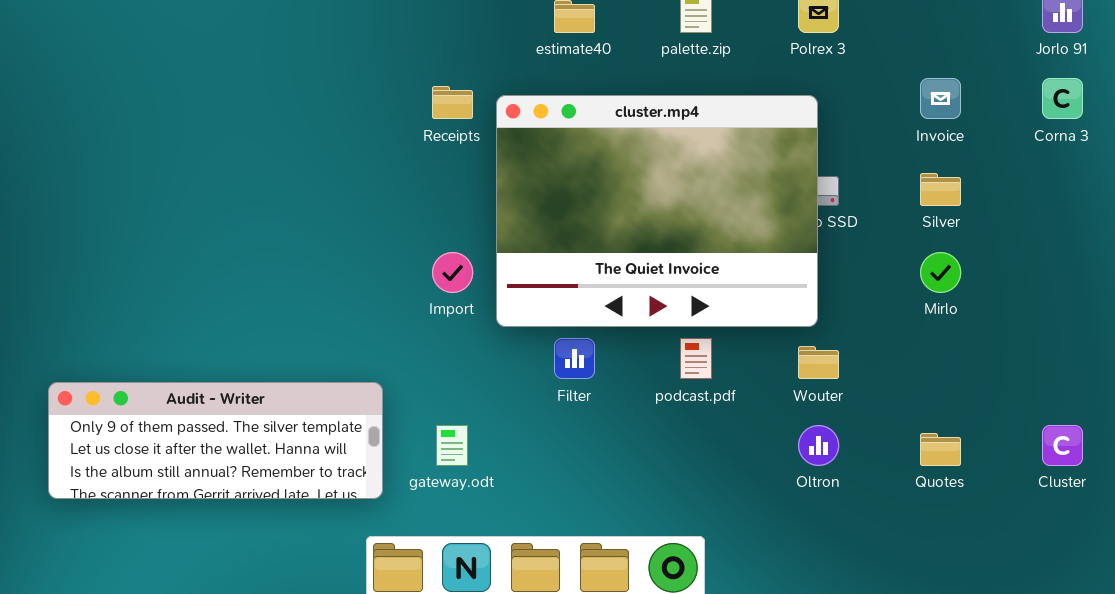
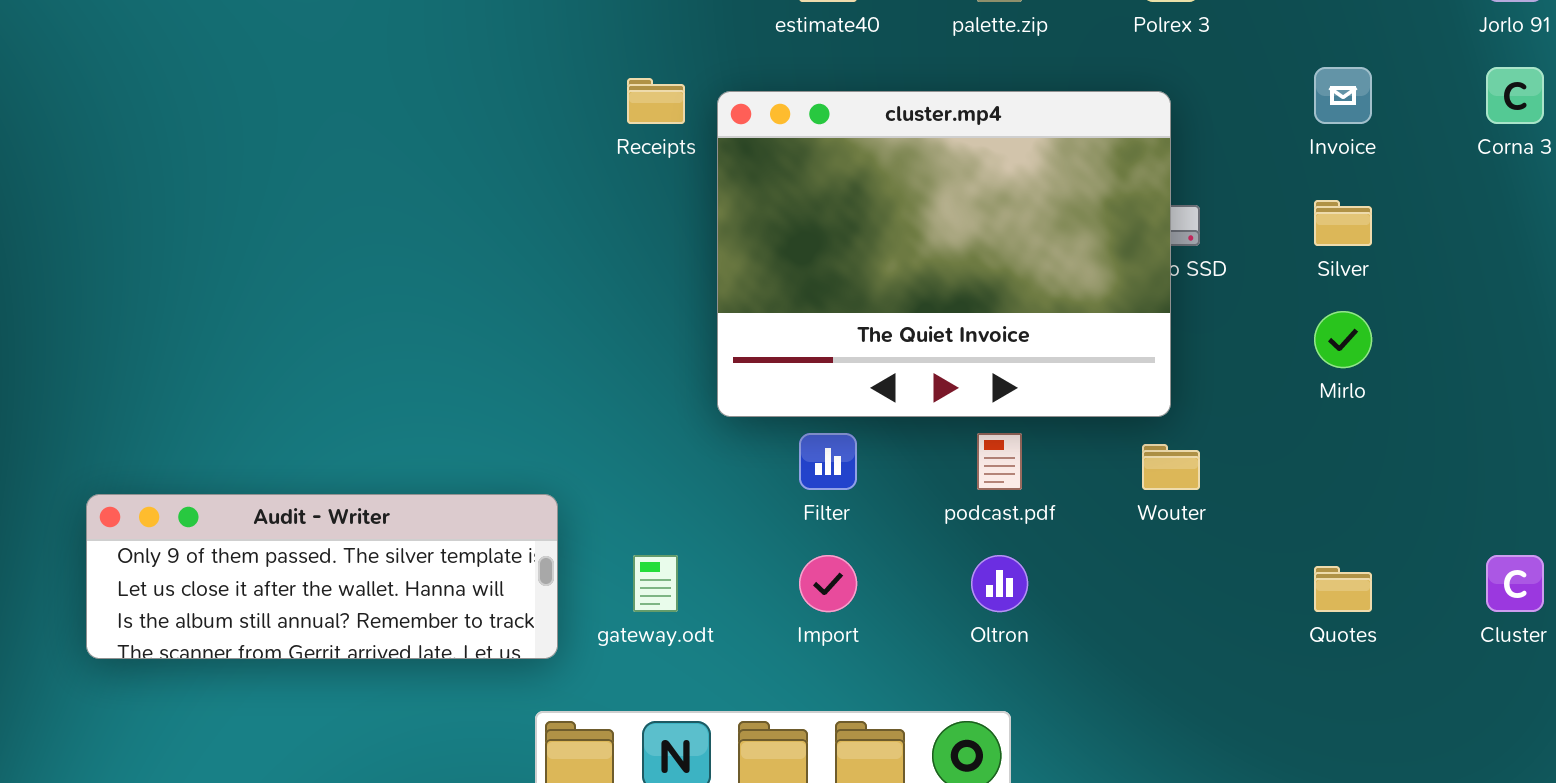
Import: [432,252,473,293] -> [799,555,857,612], moved
Oltron: [798,425,839,466] -> [971,555,1028,612], moved

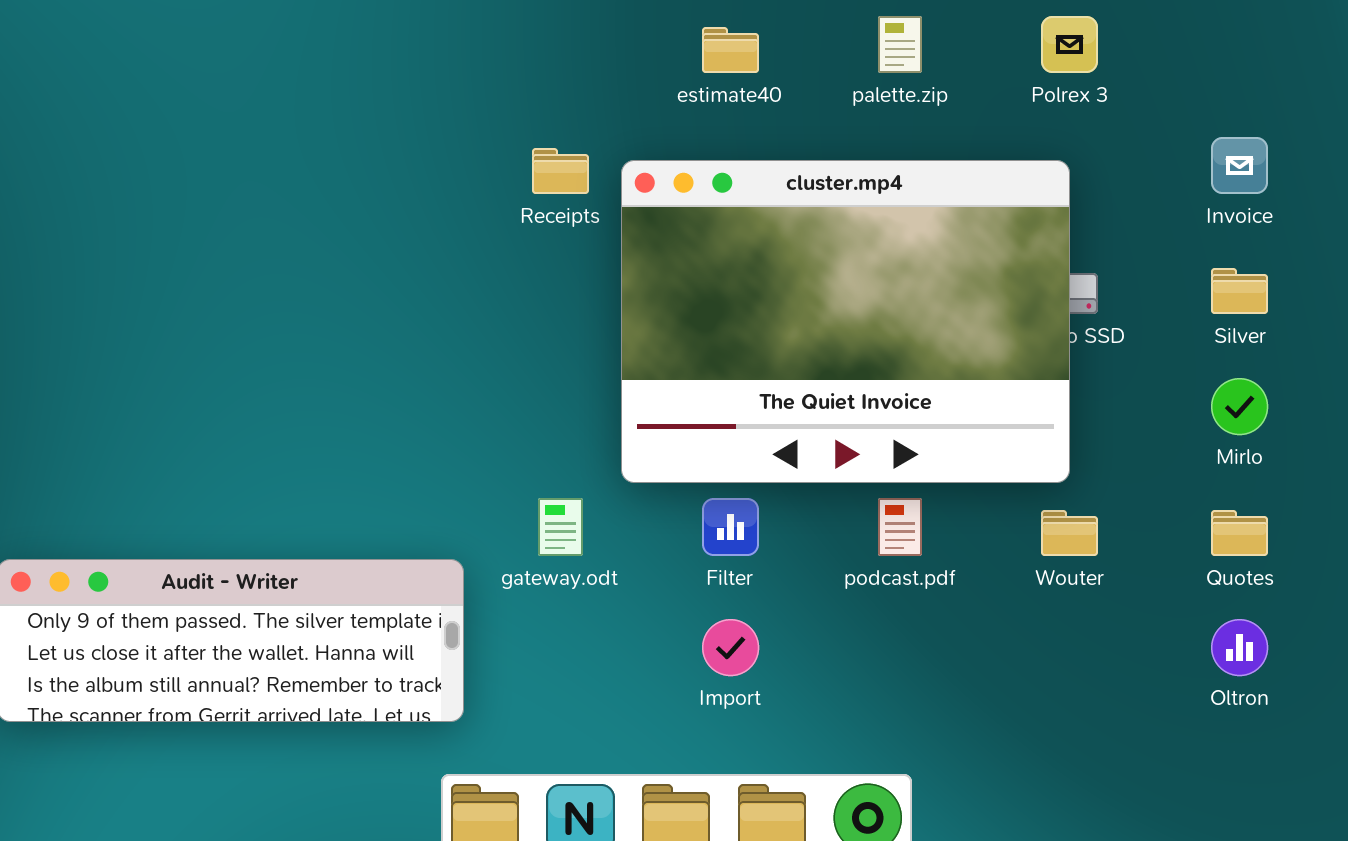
gateway.odt: [633,555,678,612] -> [538,498,583,556], moved
Oltron: [971,555,1028,612] -> [1211,619,1268,676], moved
Quotes: [1314,566,1372,612] -> [1211,510,1268,556], moved

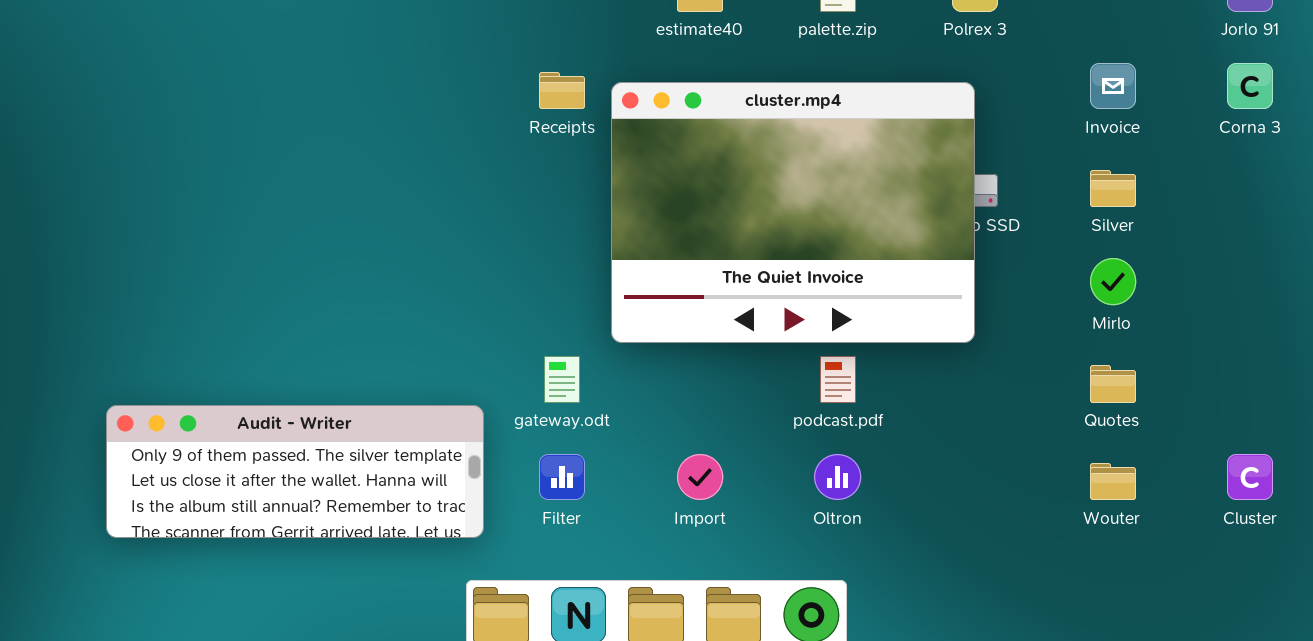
Filter: [702,498,759,556] -> [539,454,585,500], moved
Wouter: [1041,510,1098,556] -> [1090,463,1136,500], moved
Oltron: [1211,619,1268,676] -> [814,454,861,500], moved

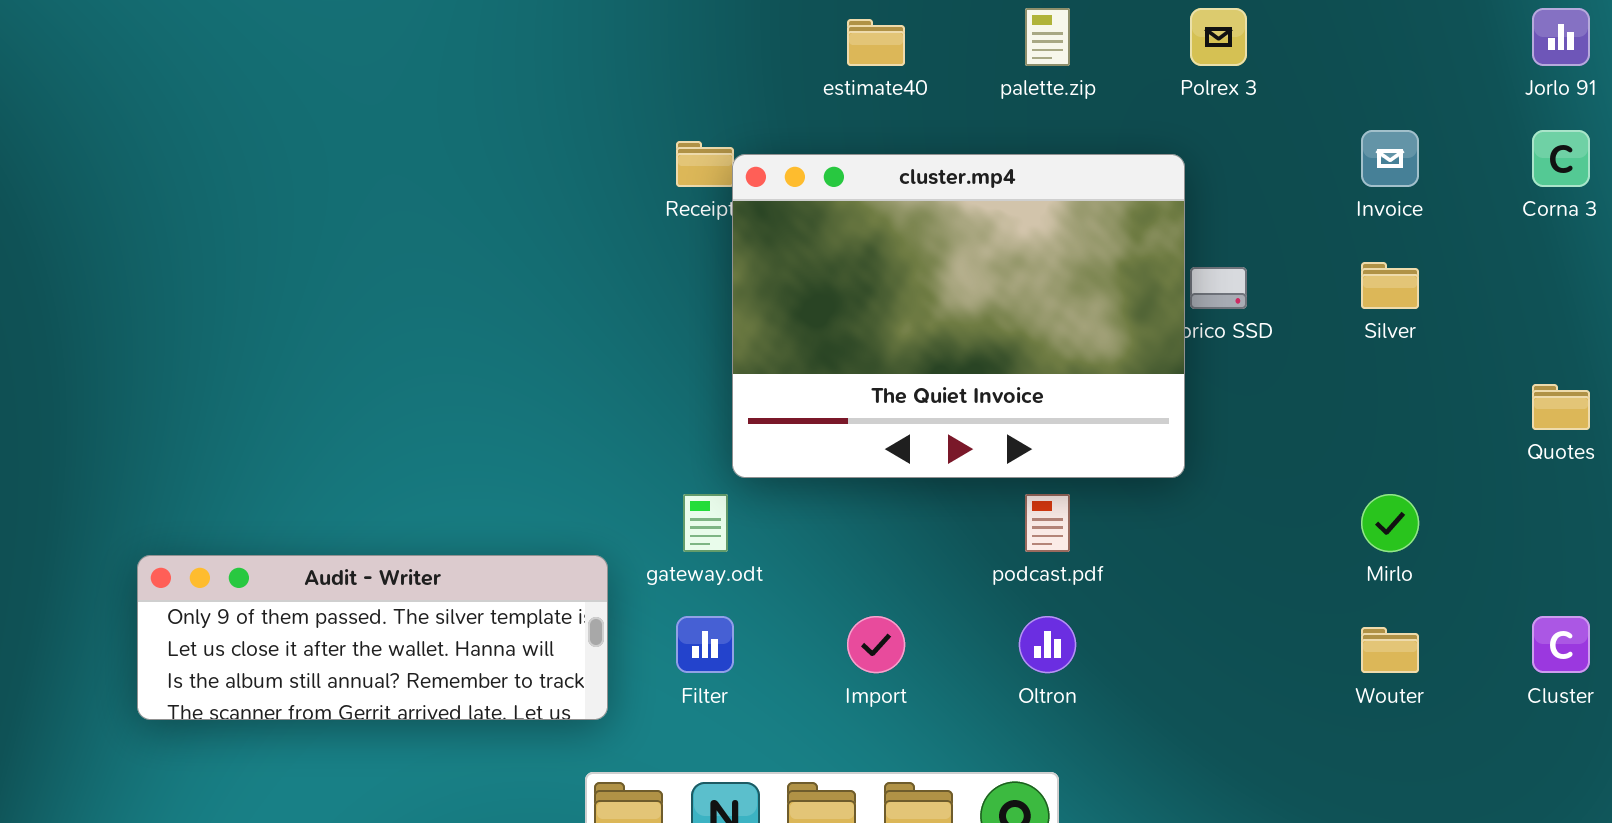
cluster.mp4: [611,82,975,343] -> [732,154,1185,478], moved
Mirlo: [1090,258,1136,305] -> [1361,494,1419,552], moved
Quotes: [1090,365,1136,403] -> [1532,384,1590,430], moved

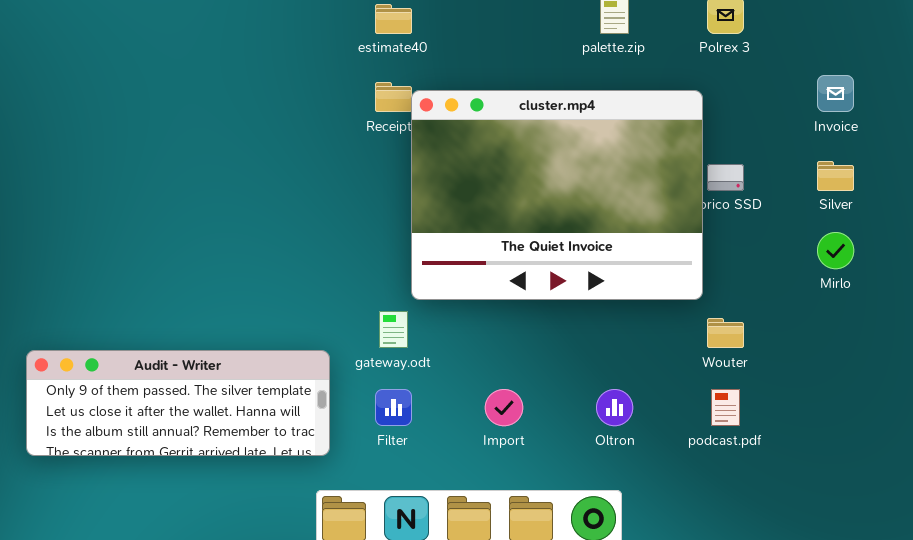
estimate40: [847,19,905,66] -> [375,4,412,34], moved
podcast.pdf: [1025,494,1070,552] -> [711,389,740,426], moved
Mirlo: [1361,494,1419,552] -> [817,232,854,269], moved
Wouter: [1361,627,1419,673] -> [707,318,744,348], moved

